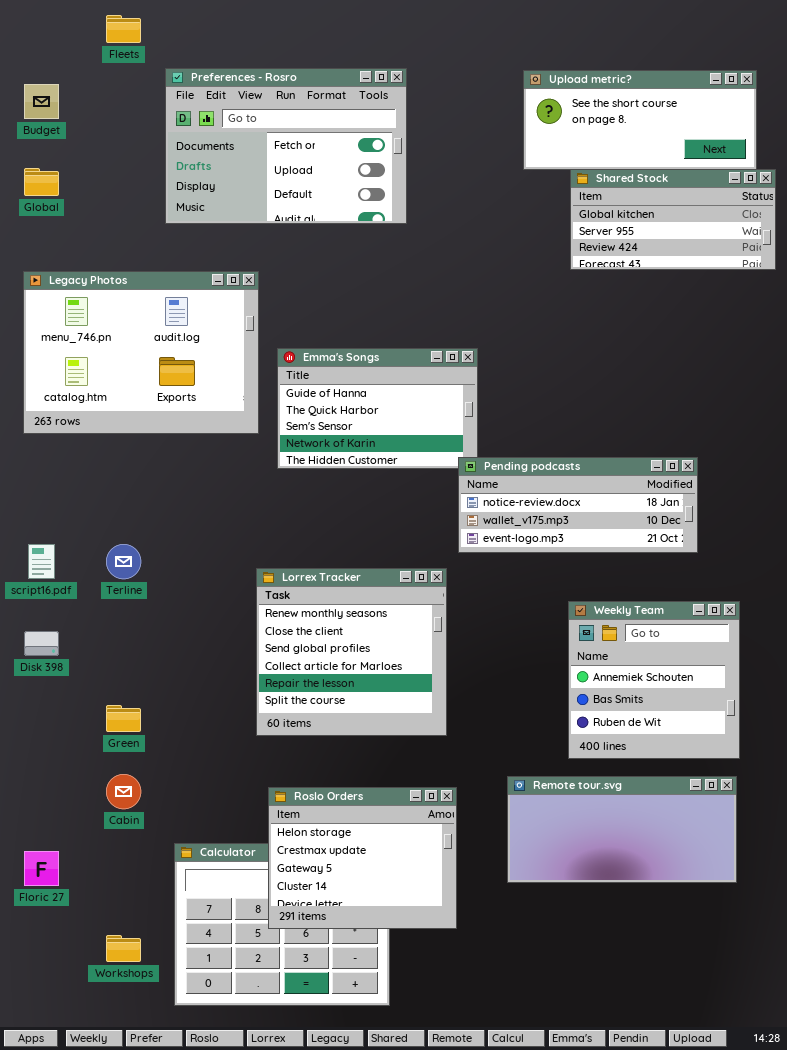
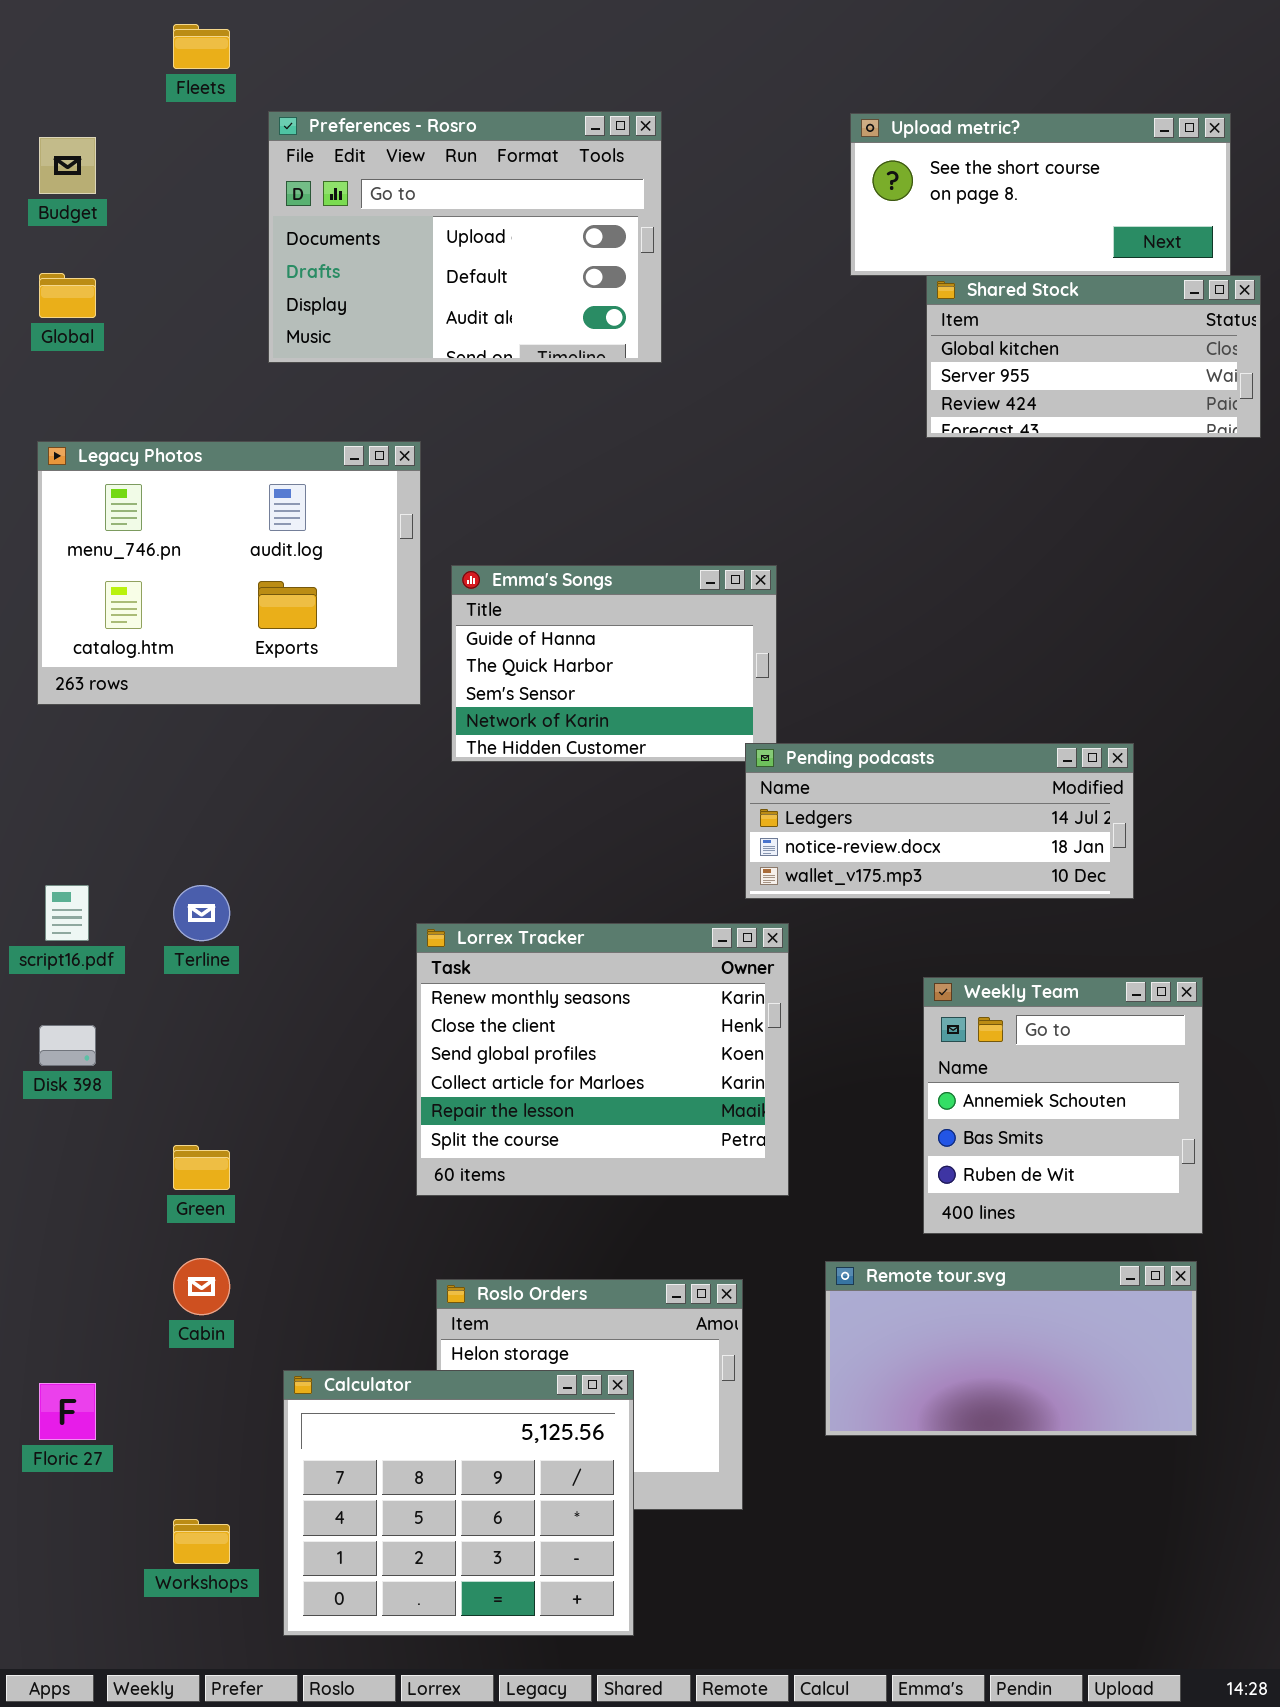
Preferences - Rosro: [165,68,407,224] -> [268,111,662,363], scrolled down 1 row
Pending podcasts: [458,457,698,553] -> [745,743,1134,899], scrolled up 1 row
Lorrex Tracker: [256,568,447,736] -> [416,923,789,1196], resized
Calculator: [174,843,390,1006] -> [283,1370,634,1636], raised

